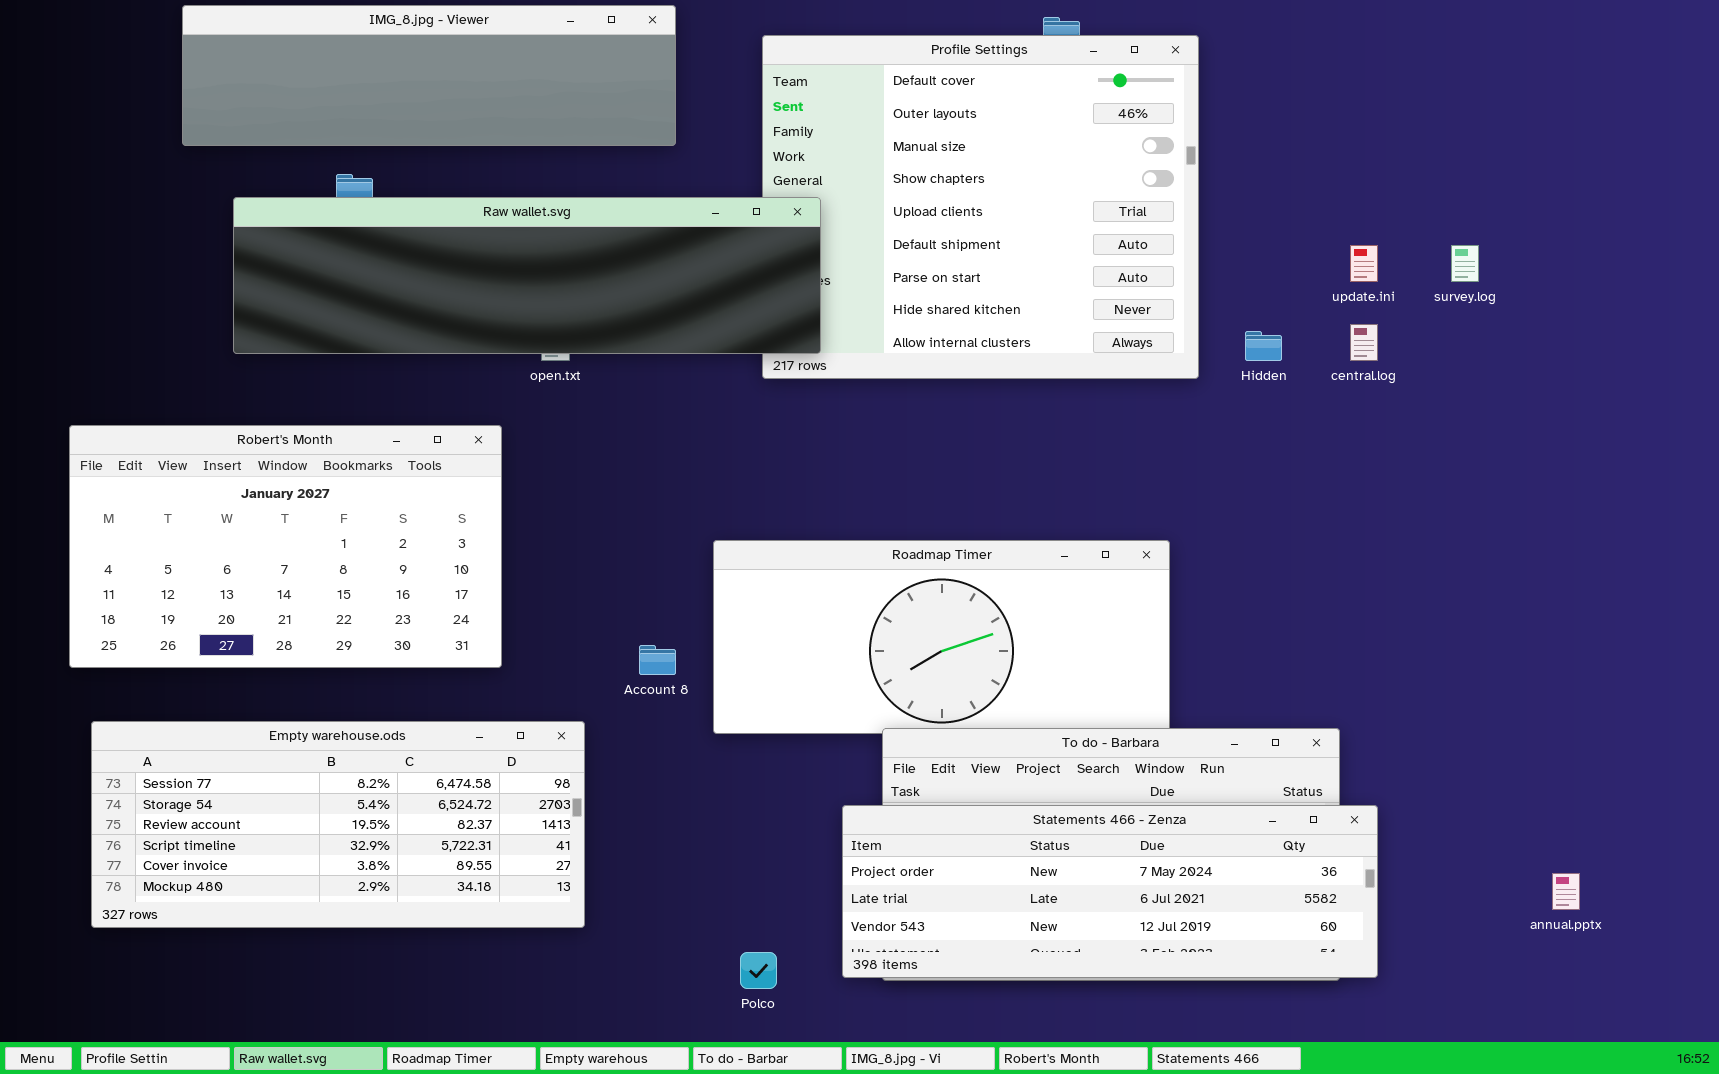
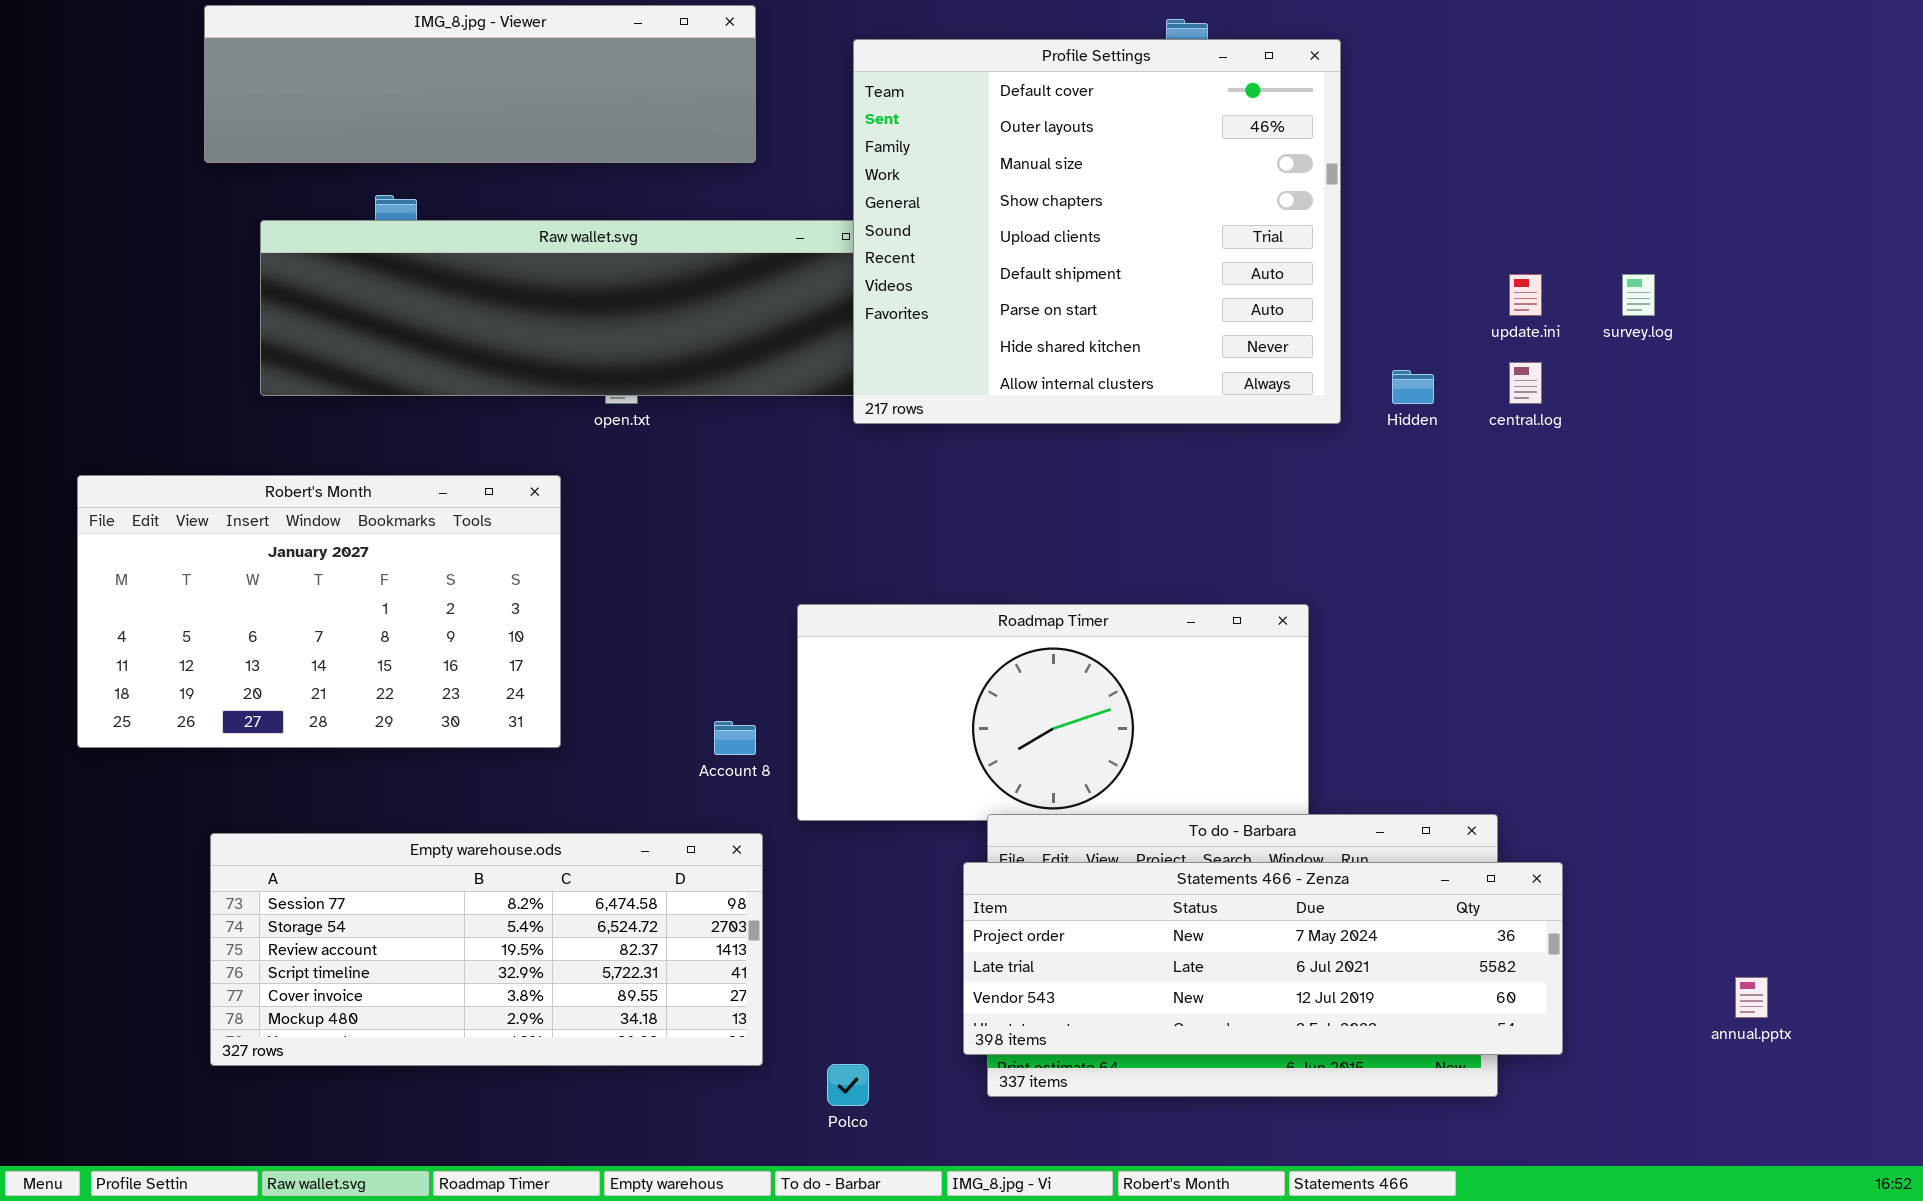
Profile Settings: [762,35,1199,379] -> [853,39,1341,424], raised
Empty warehouse.ods: [91,721,585,928] -> [210,833,763,1066], moved
Statements 466 - Zenza: [842,805,1378,978] -> [963,862,1563,1055], moved

